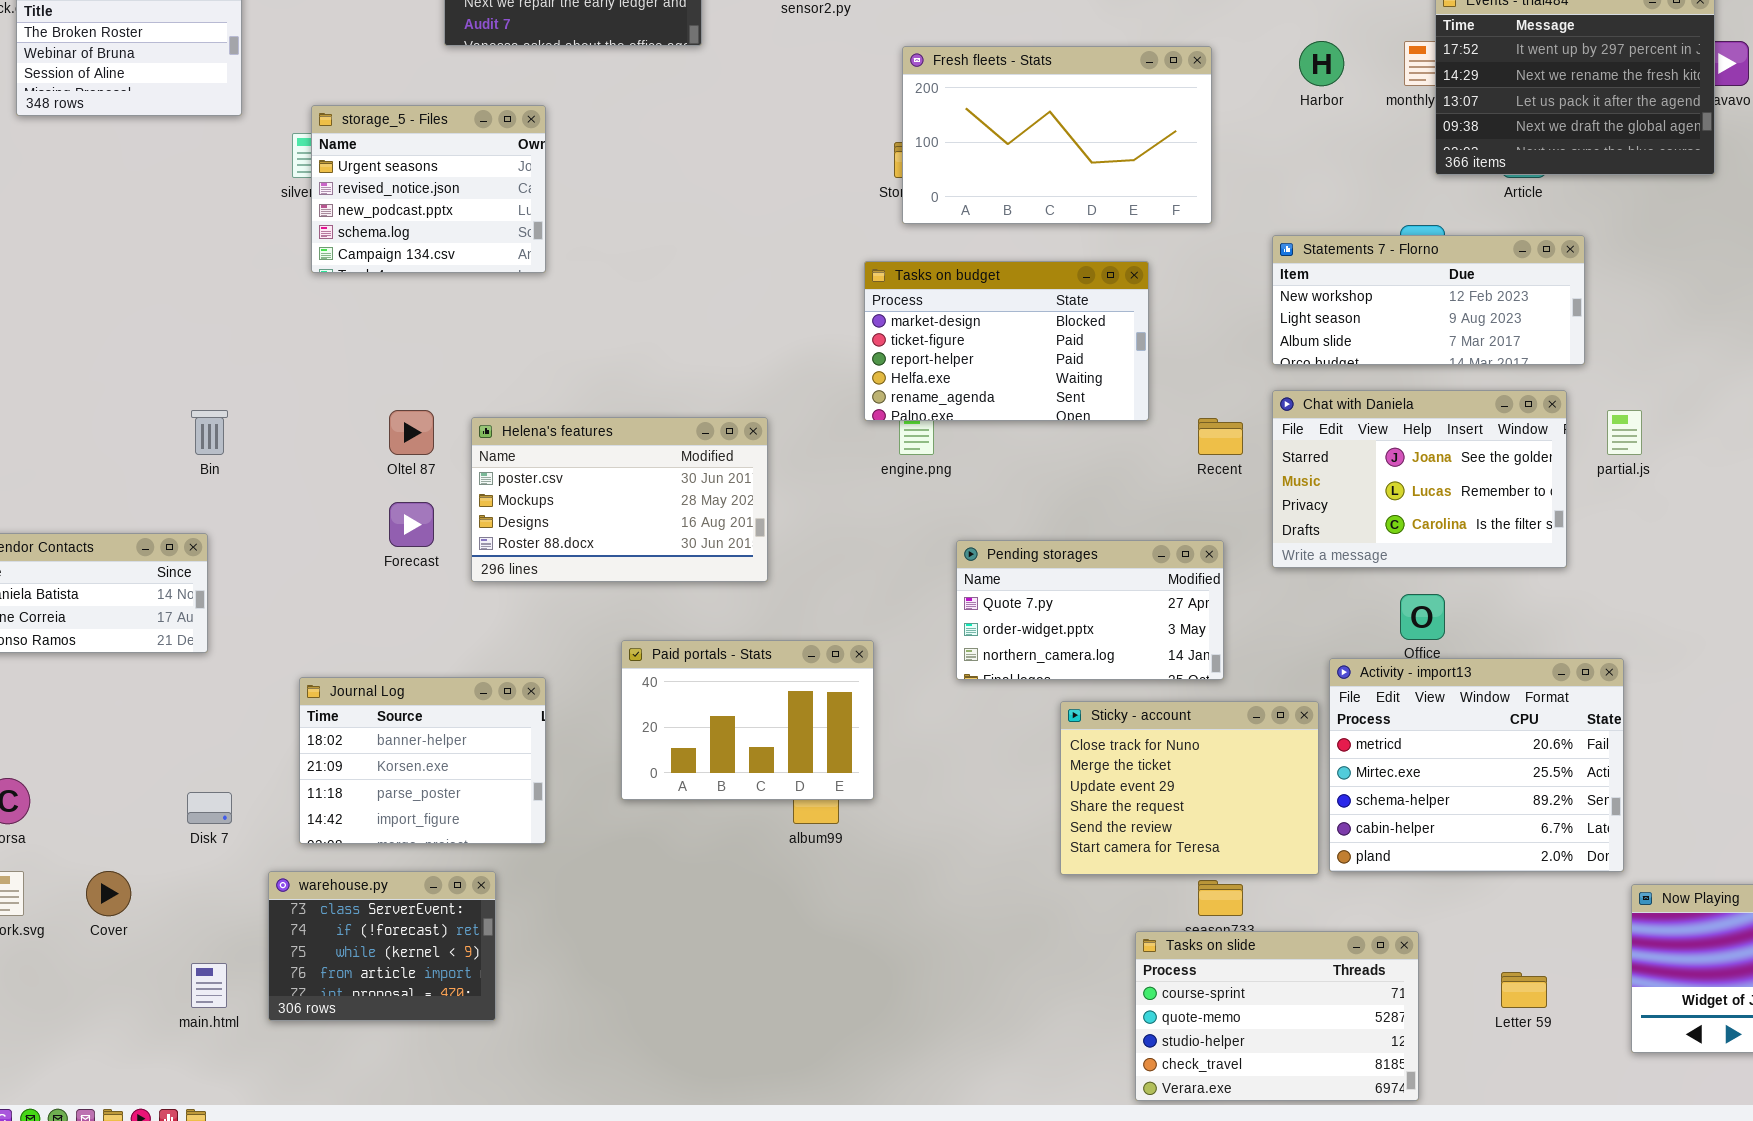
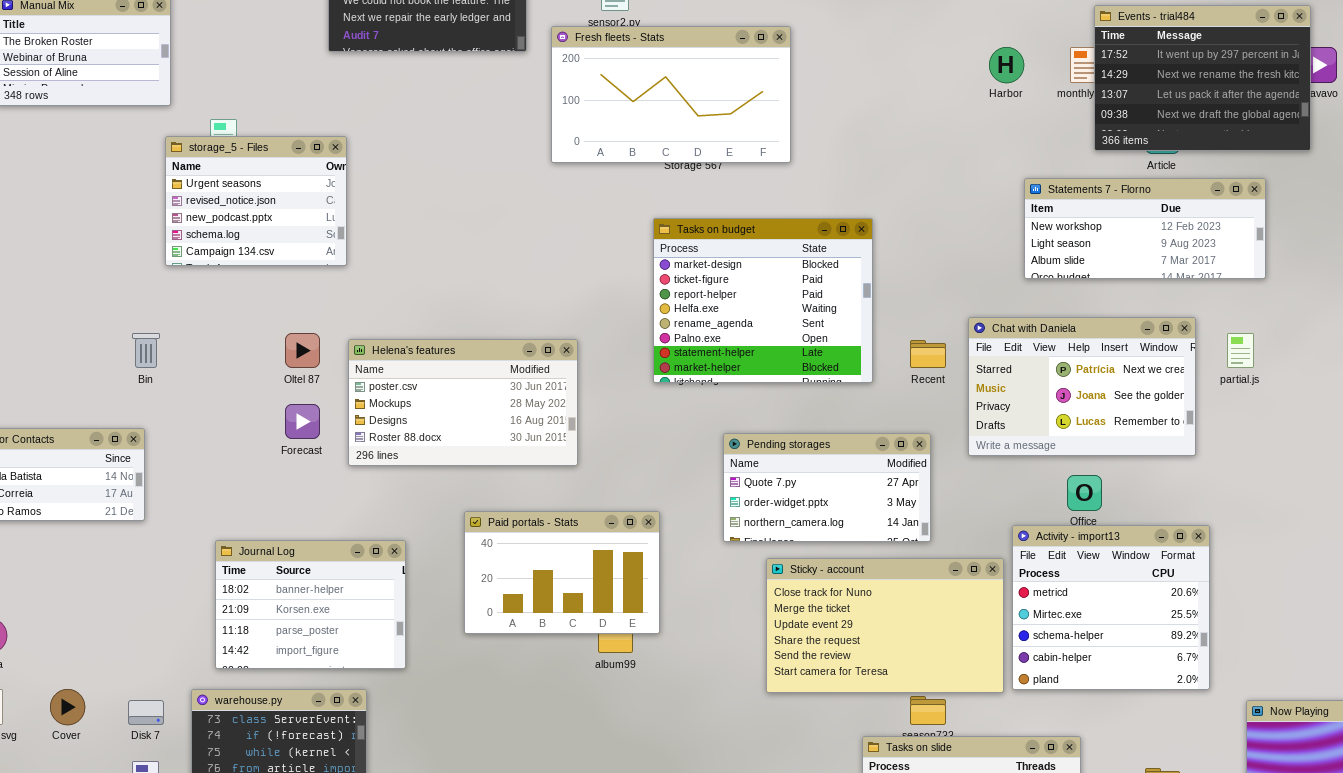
Fresh fleets - Stats: [902,46,1212,224] -> [551,26,791,163], moved
storage_5 - Files: [311,105,546,273] -> [165,136,347,266], moved
Statements 7 - Florno: [1272,235,1585,365] -> [1024,178,1266,279], moved
Tasks on budget: [864,261,1149,421] -> [653,218,873,383], resized
Chat with Daniela: [1272,390,1567,568] -> [968,317,1196,456], scrolled up 1 row
Activity - import13: [1329,658,1624,872] -> [1012,525,1210,690], resized
Sticky - account: [1060,701,1319,875] -> [766,558,1004,693], resized
Disk 7: [187,792,232,824] -> [128,700,164,725], moved

